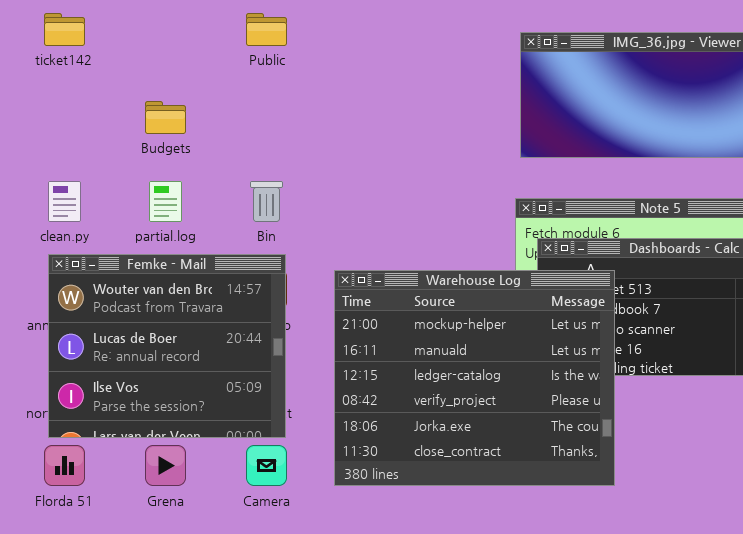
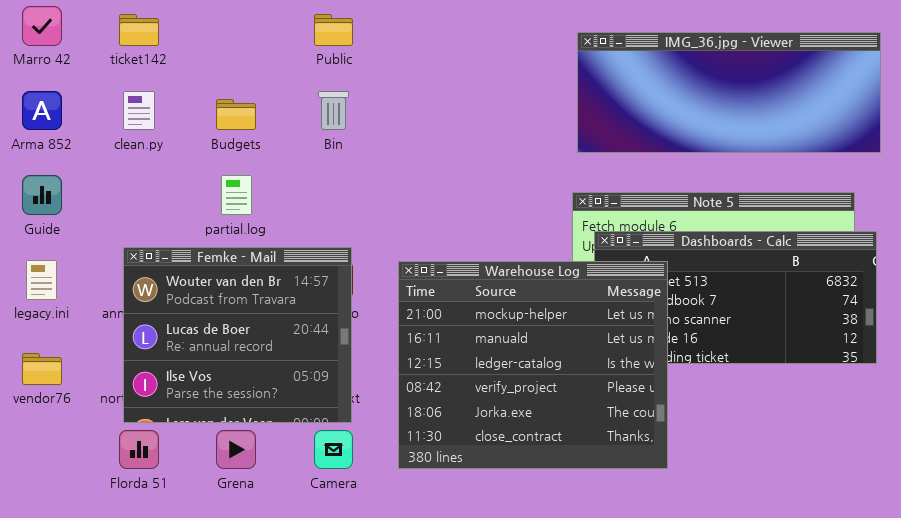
clean.py: [48,181,81,222] -> [123,91,155,130], moved
Bin: [250,181,283,222] -> [318,91,349,130], moved

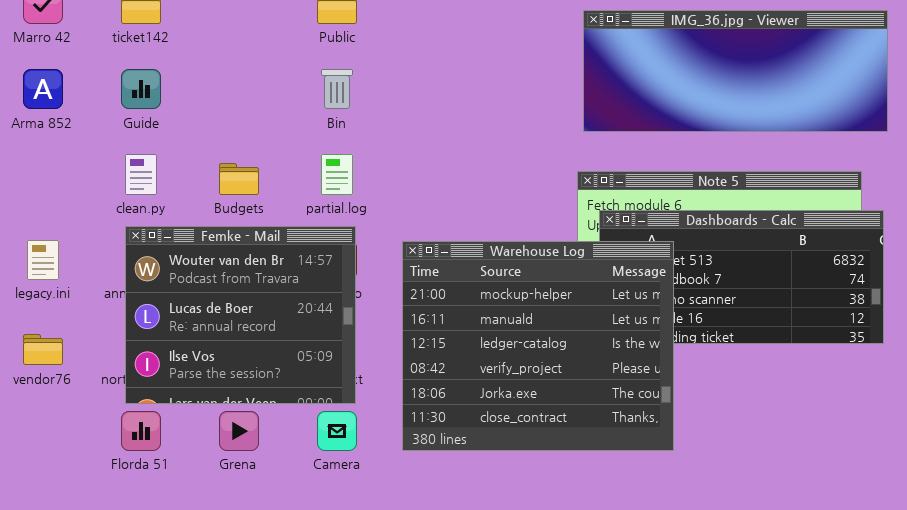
clean.py: [123,91,155,130] -> [125,154,157,195], moved
Budgets: [216,99,256,130] -> [219,163,259,195], moved
Guide: [22,175,62,215] -> [121,69,161,109], moved
partial.log: [221,175,252,215] -> [321,154,353,195], moved

